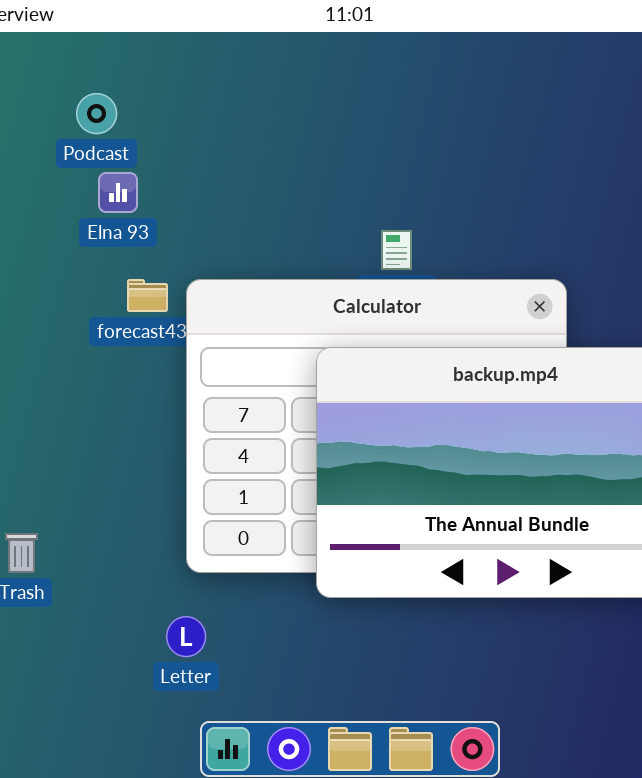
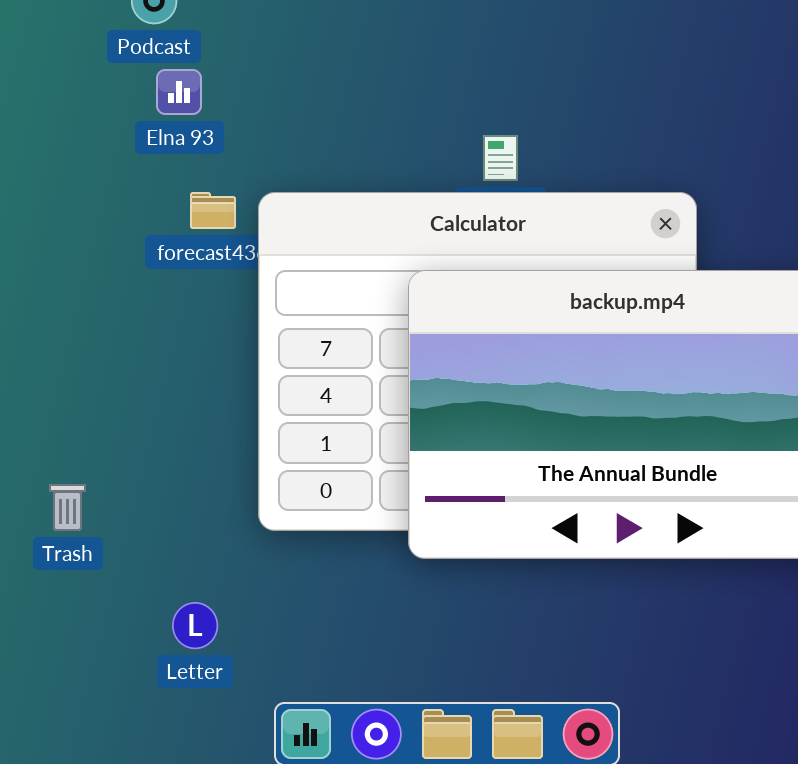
Letter: [166,616,206,657] -> [172,602,218,649], moved

